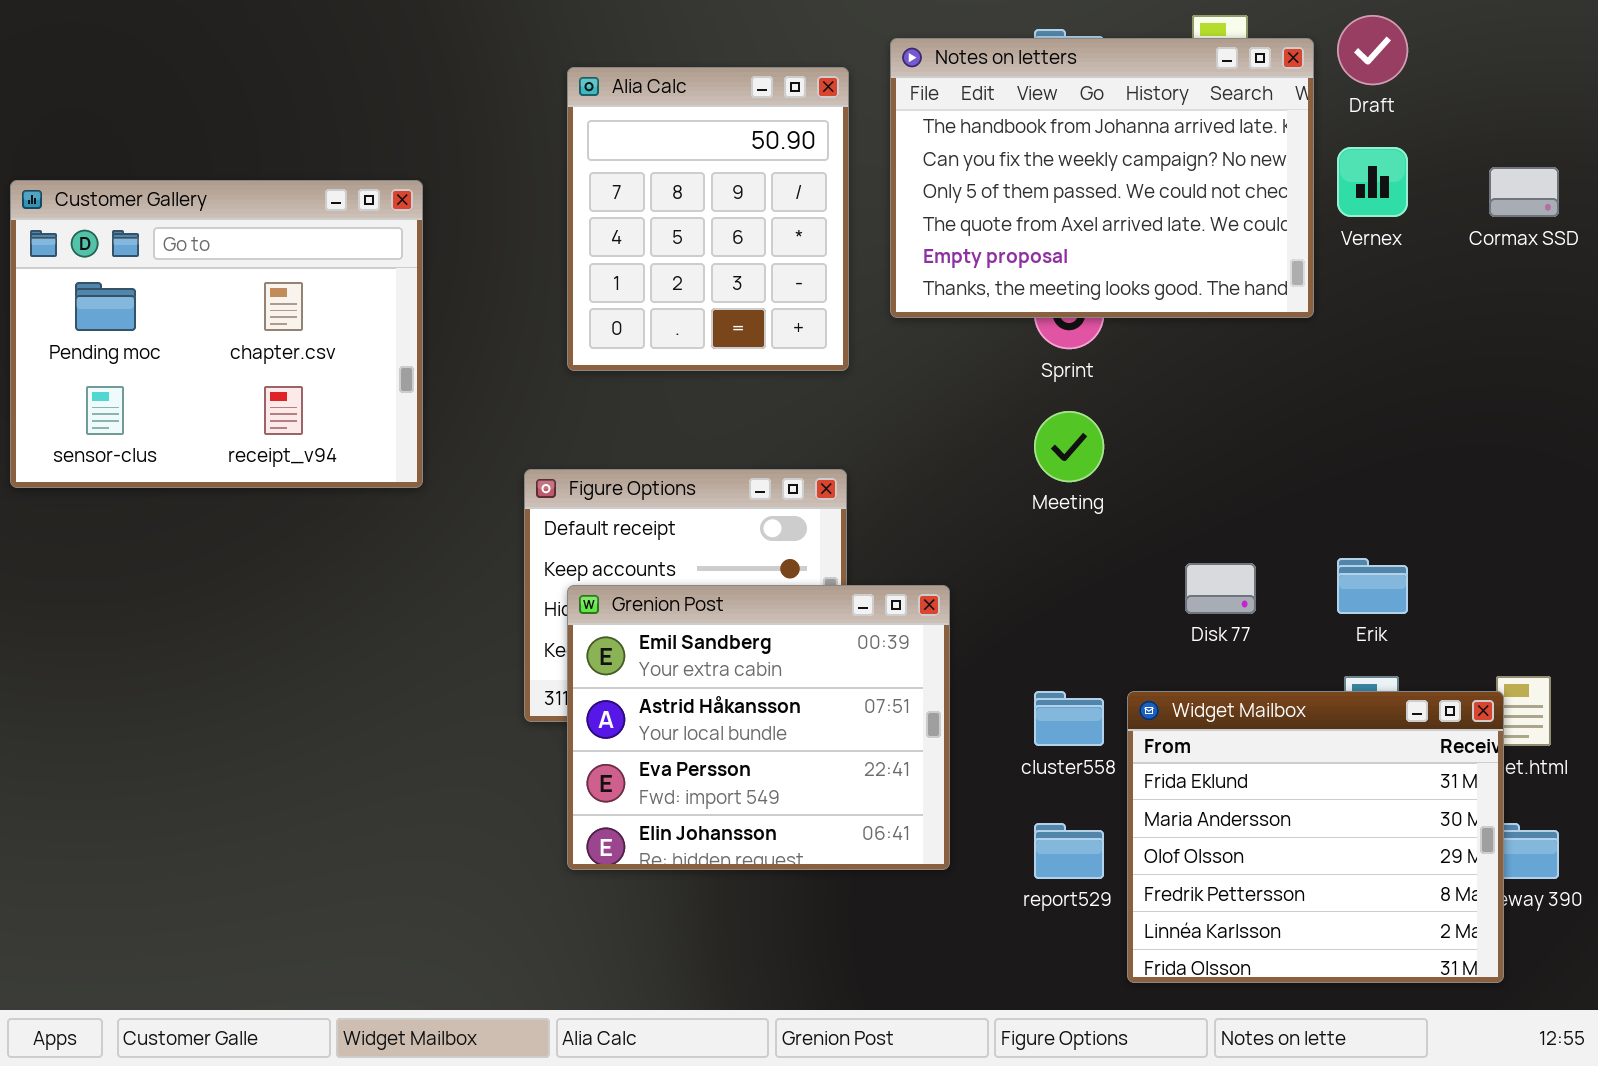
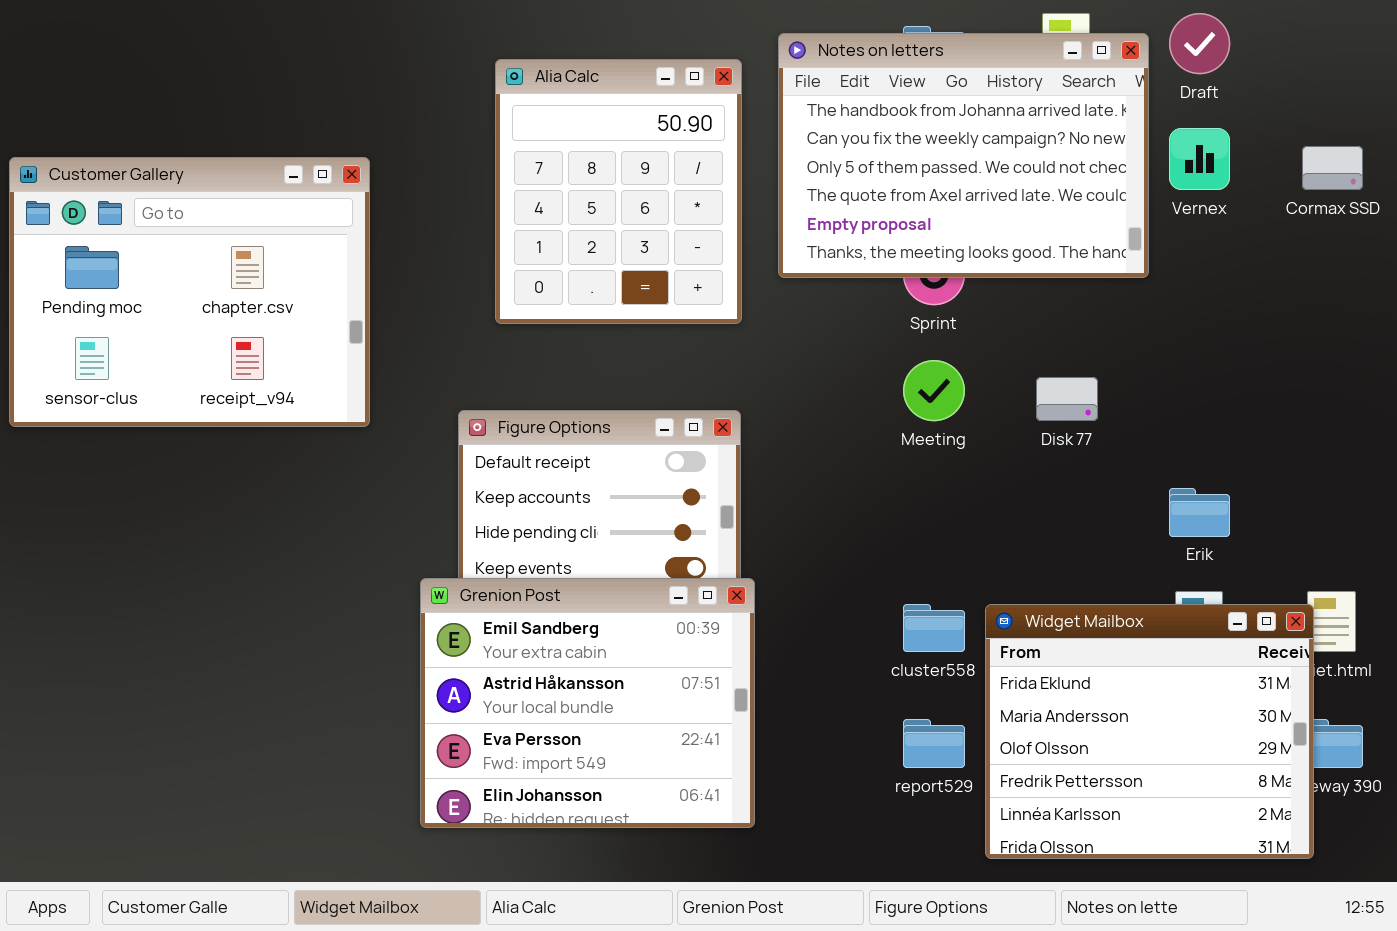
Disk 77: [1185,563,1256,614] -> [1036,377,1098,421], moved
Grenion Post: [567,585,950,870] -> [420,578,755,828], moved

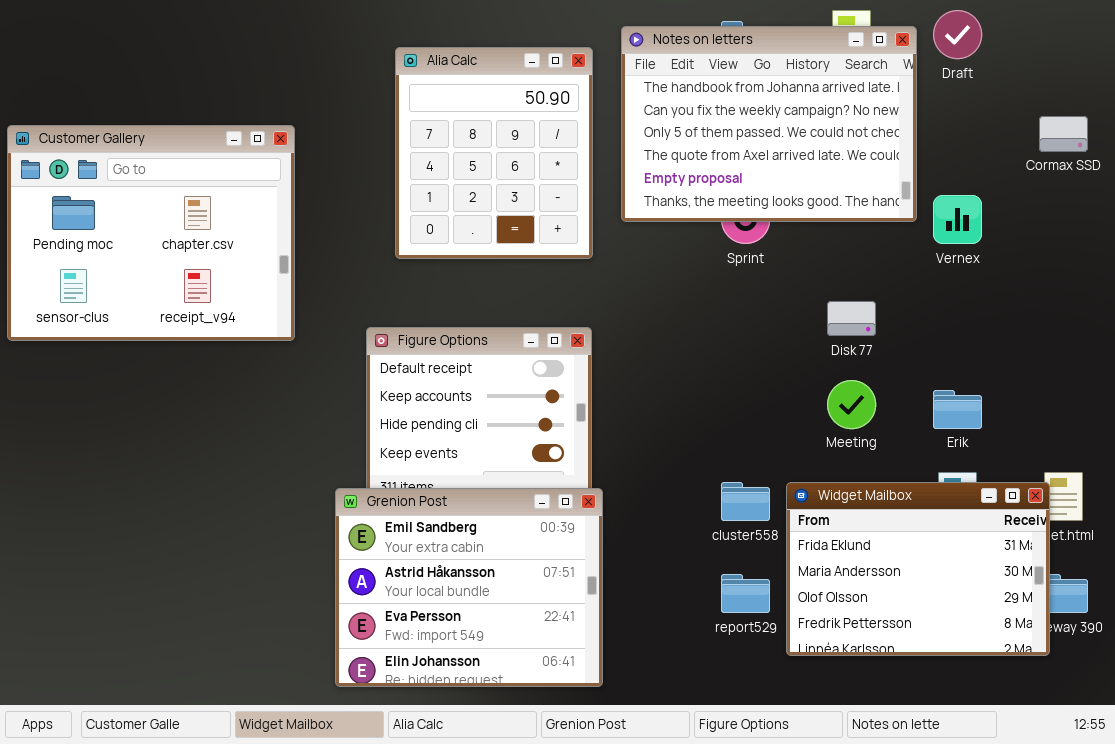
Vernex: [1169,128,1230,190] -> [933,195,982,244], moved
Meeting: [903,360,965,421] -> [827,380,876,429], moved
Grenion Post: [420,578,755,828] -> [335,488,603,687], moved
Widget Mailbox: [985,604,1314,859] -> [786,482,1050,656], resized

